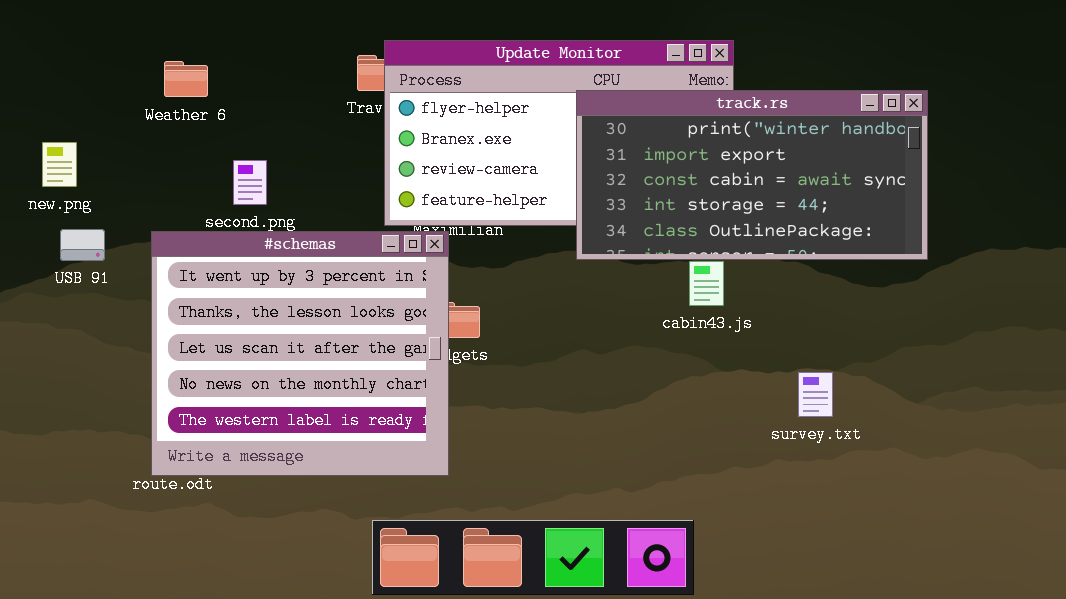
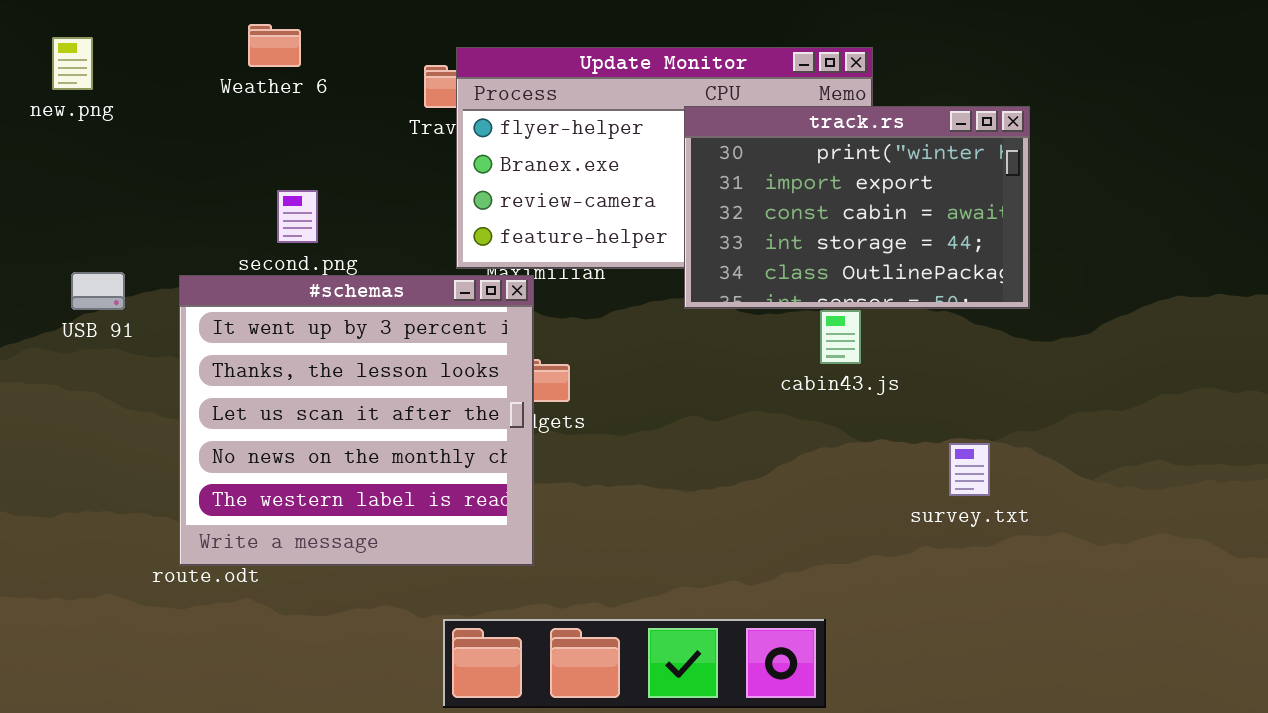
Weather 6: [164,61,208,97] -> [248,24,301,67], moved
track.rs: [576,90,928,260] -> [684,106,1030,309], resized
new.png: [42,142,77,187] -> [52,37,93,90], moved

